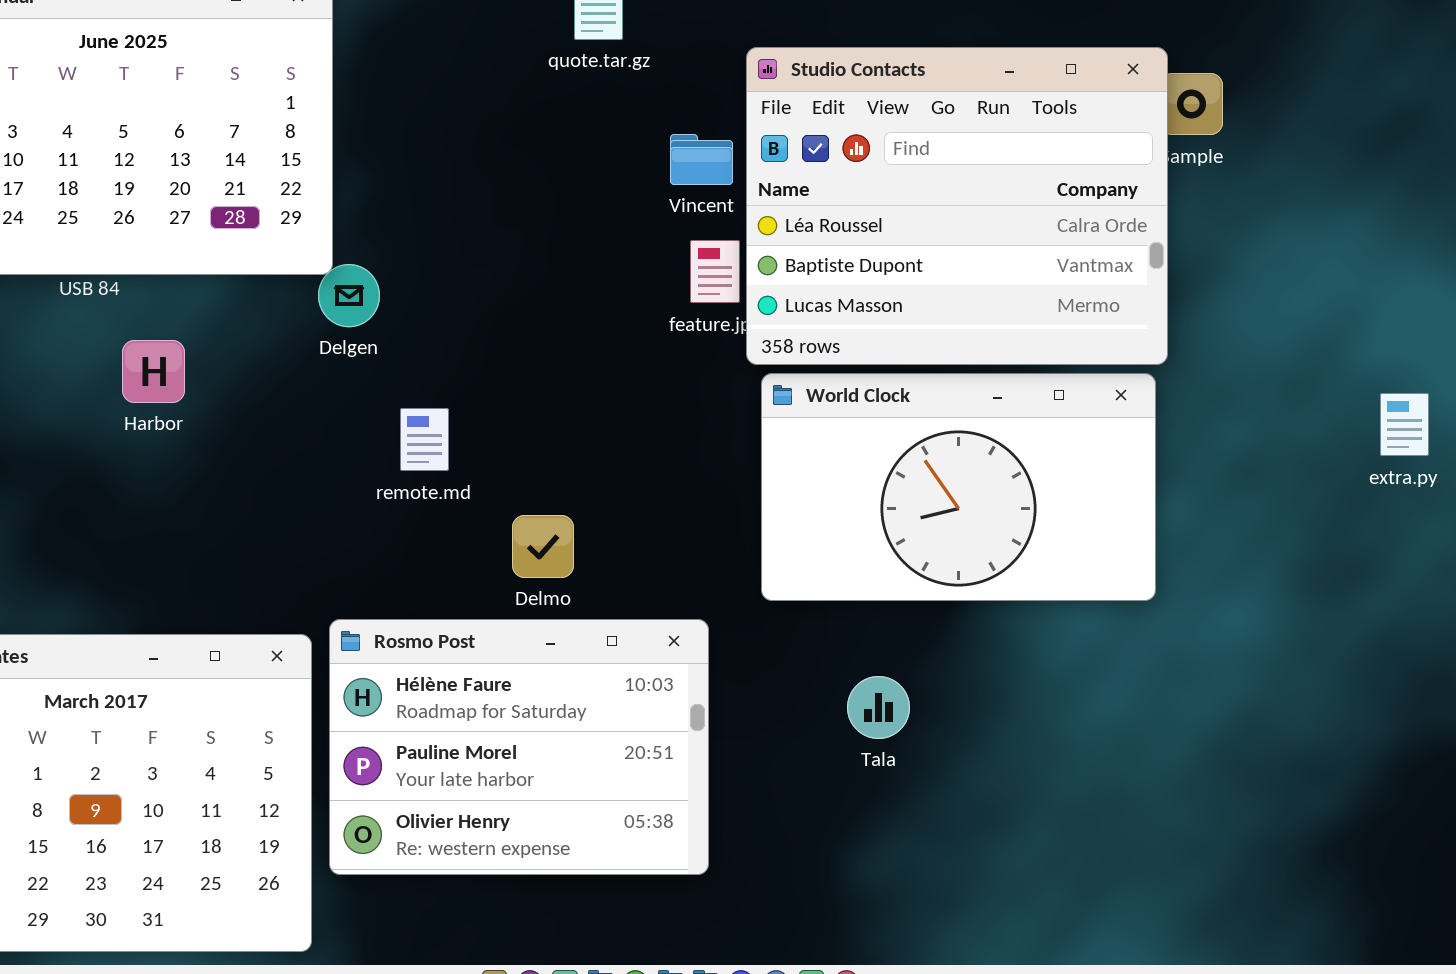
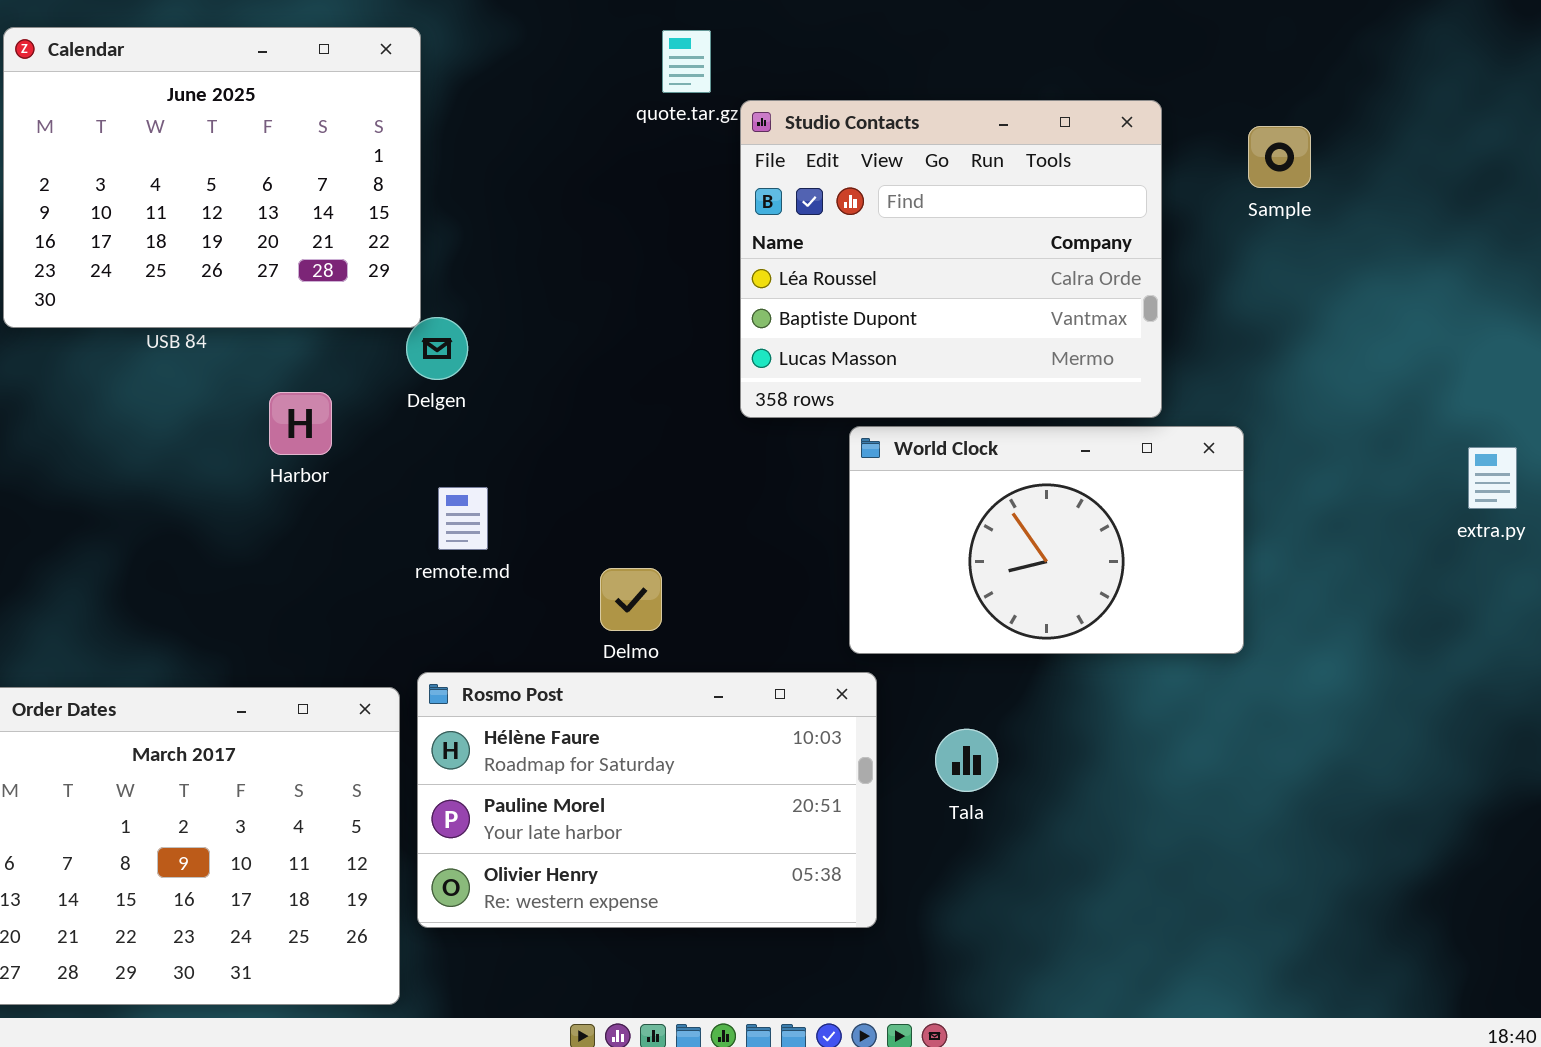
Studio Contacts: [746,47,1168,365] -> [740,100,1162,418], moved
Harbor: [122,340,185,403] -> [269,392,332,455], moved
remote.md: [400,408,449,471] -> [438,487,488,550], moved
Rosmo Post: [329,619,709,875] -> [417,672,877,928], resized

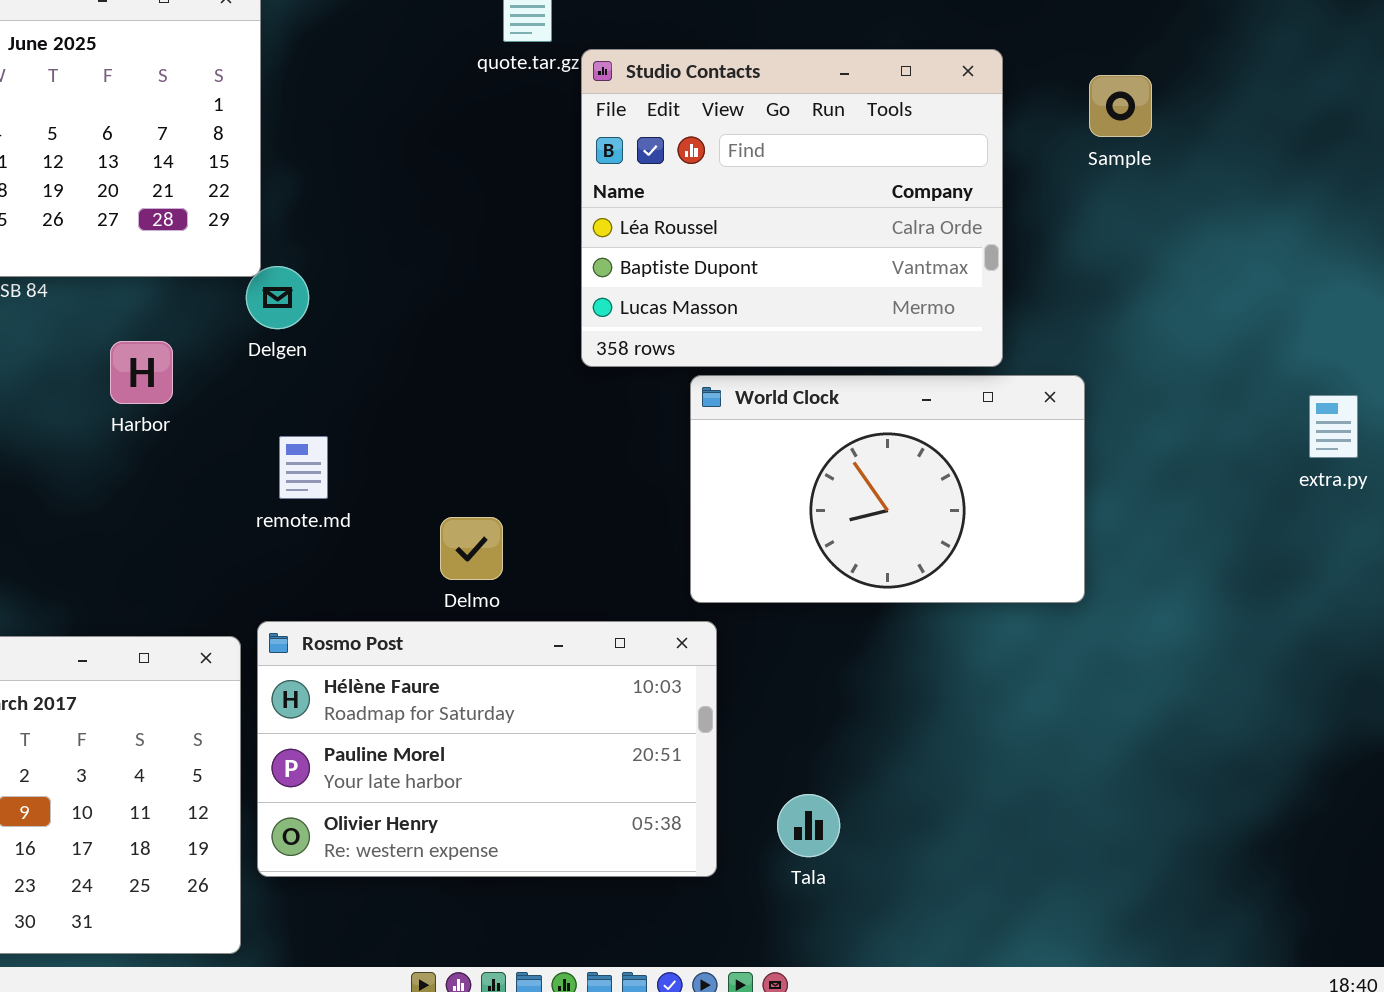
Tala: [935,729,998,792] -> [777,794,840,857], moved

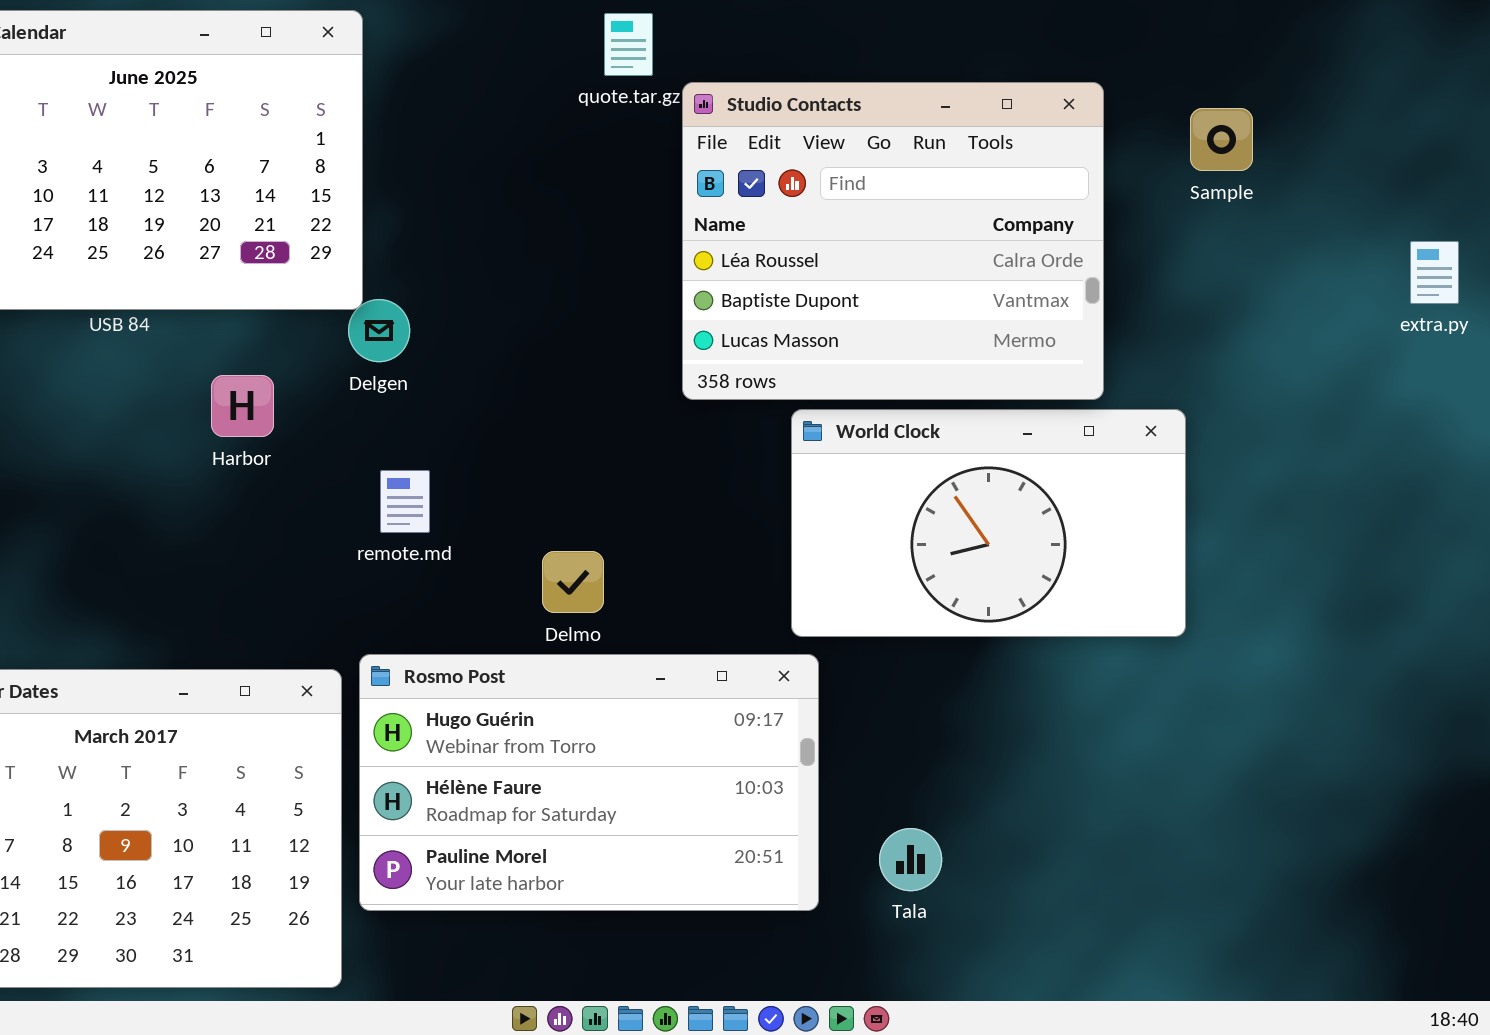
extra.py: [1309,395,1358,458] -> [1410,241,1459,304], moved
Rosmo Post: [257,621,717,877] -> [359,654,819,911], scrolled up 1 row

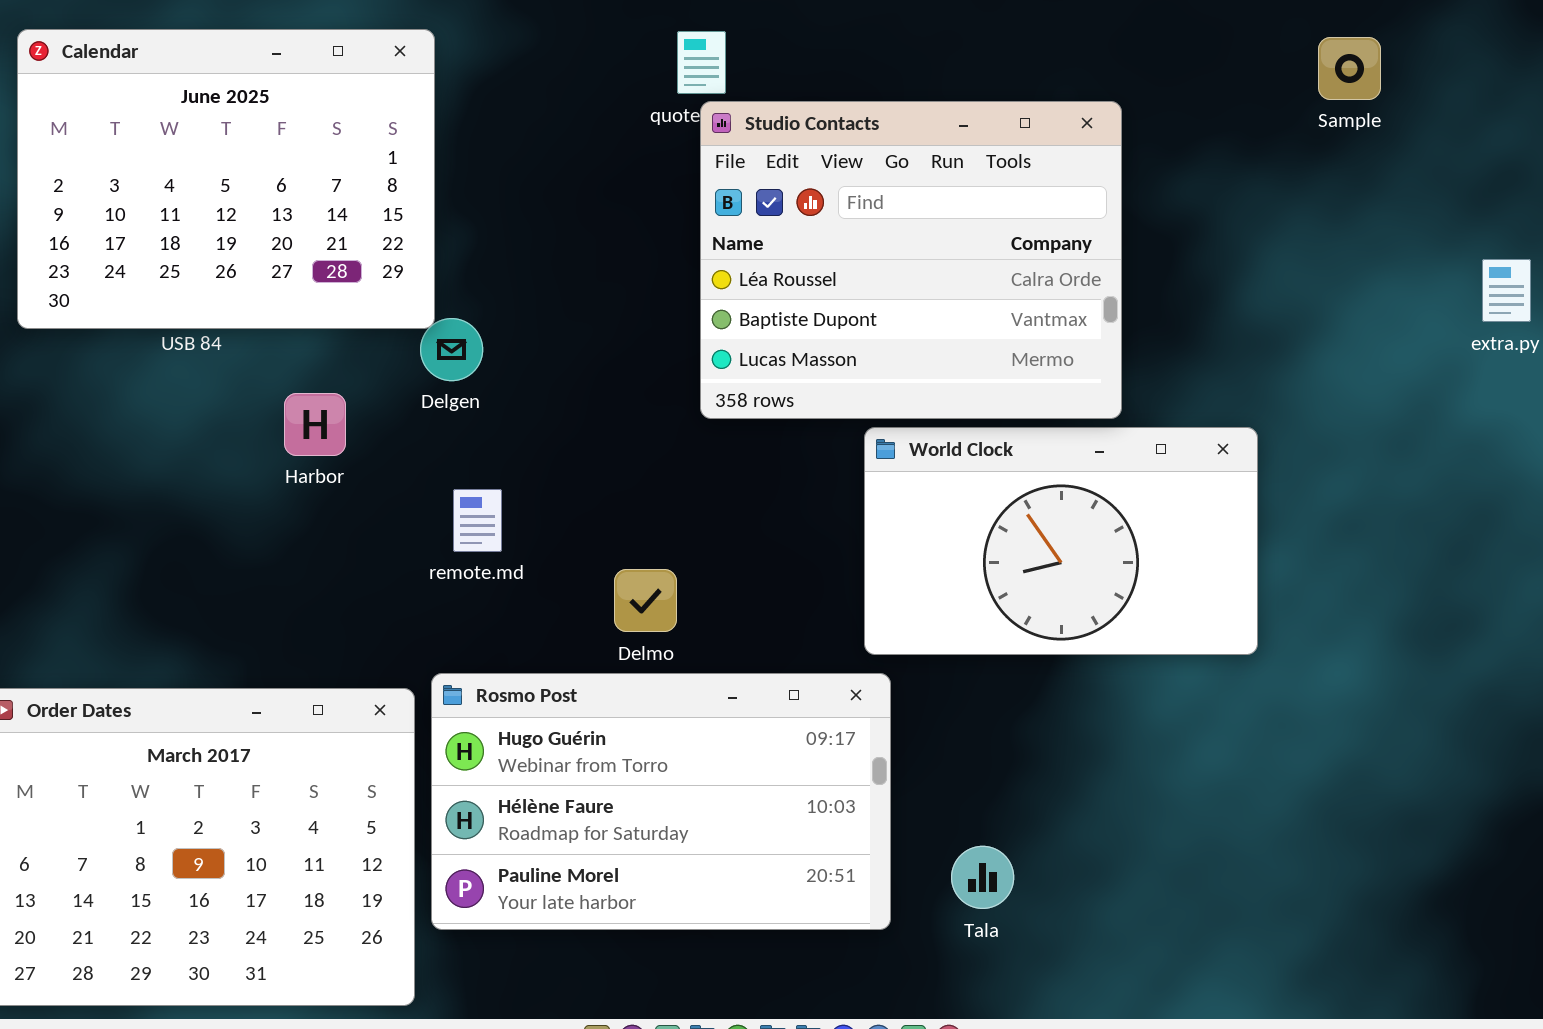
Studio Contacts: [682,82,1104,400] -> [700,101,1122,419], moved
Sample: [1190,108,1253,171] -> [1318,37,1381,100], moved

